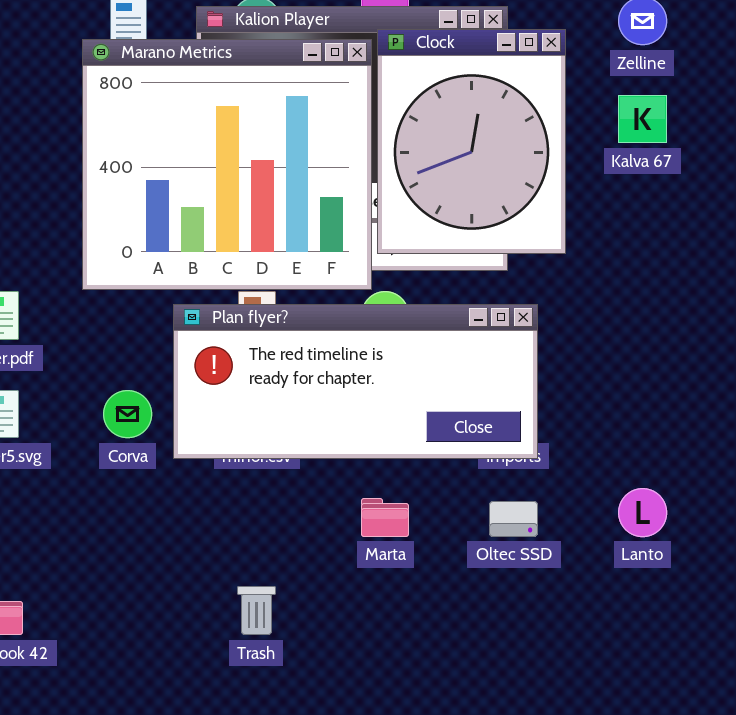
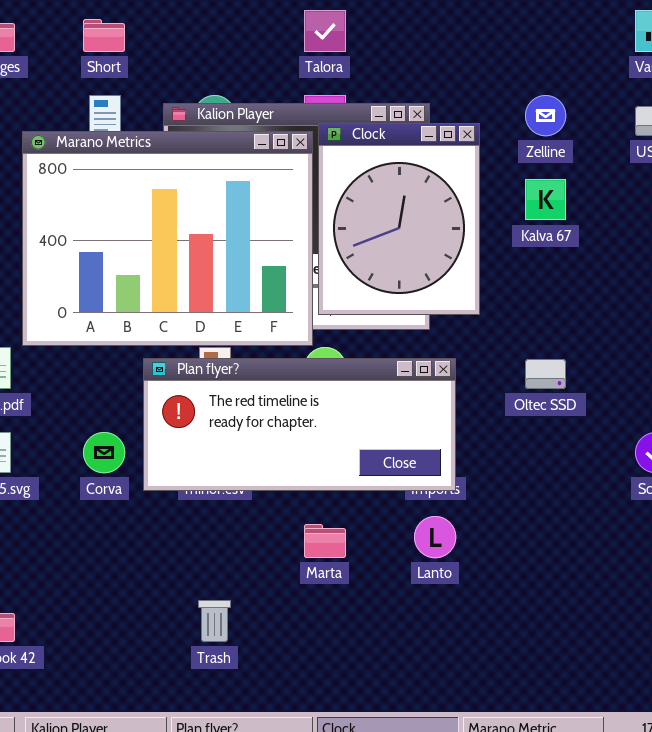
Marano Metrics: [82,39,372,290] -> [22,131,313,346], resized
Lanto: [618,488,667,537] -> [414,516,456,558], moved
Oltec SSD: [489,501,538,537] -> [525,359,566,389], moved

